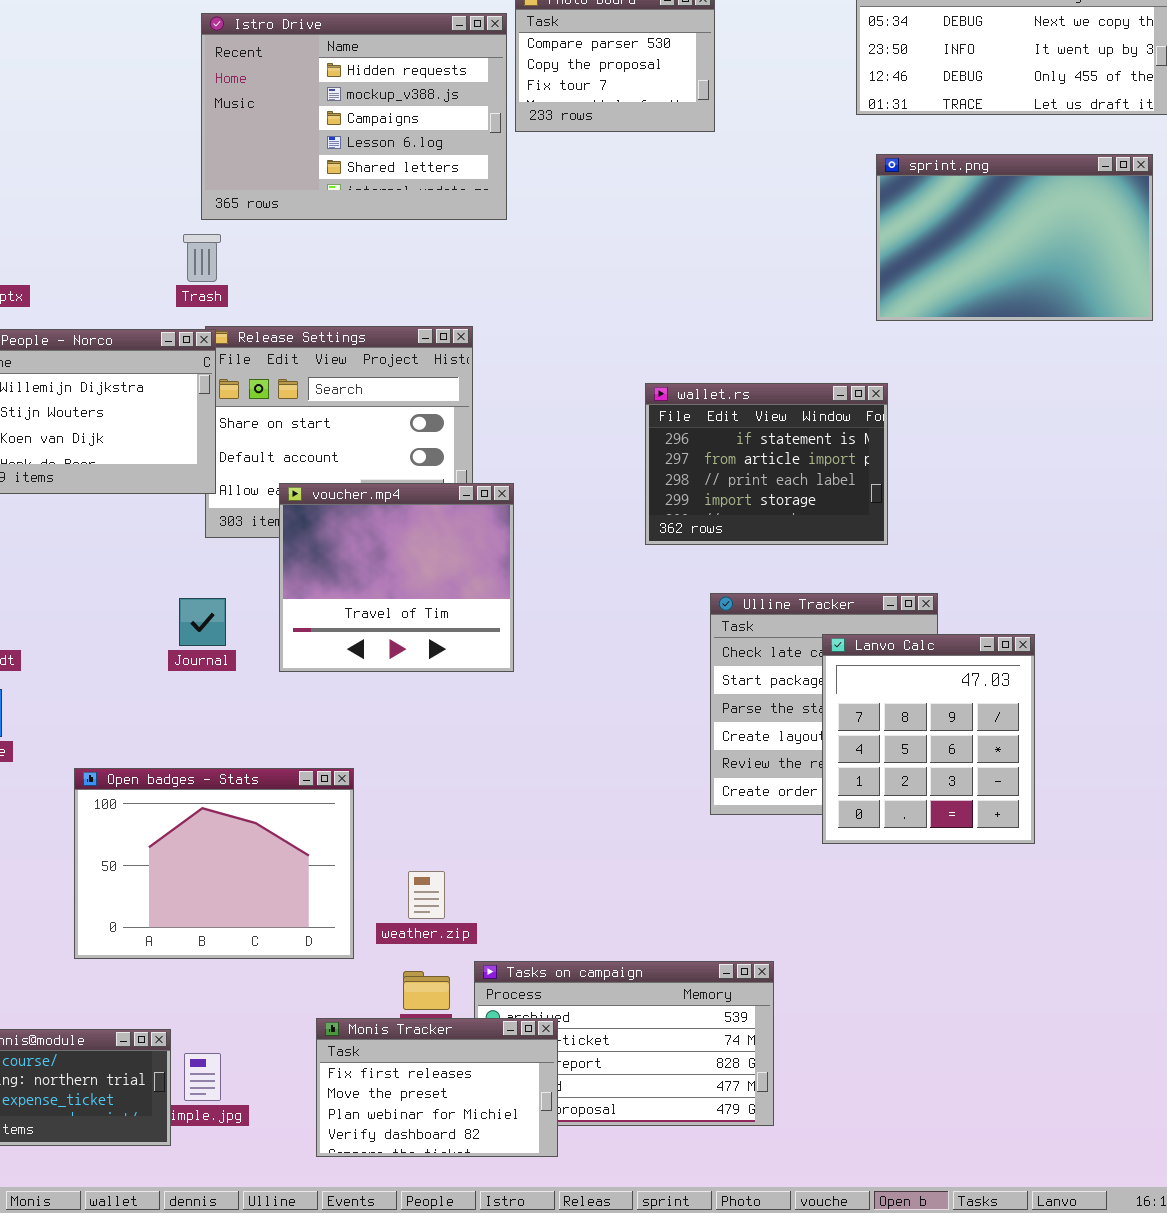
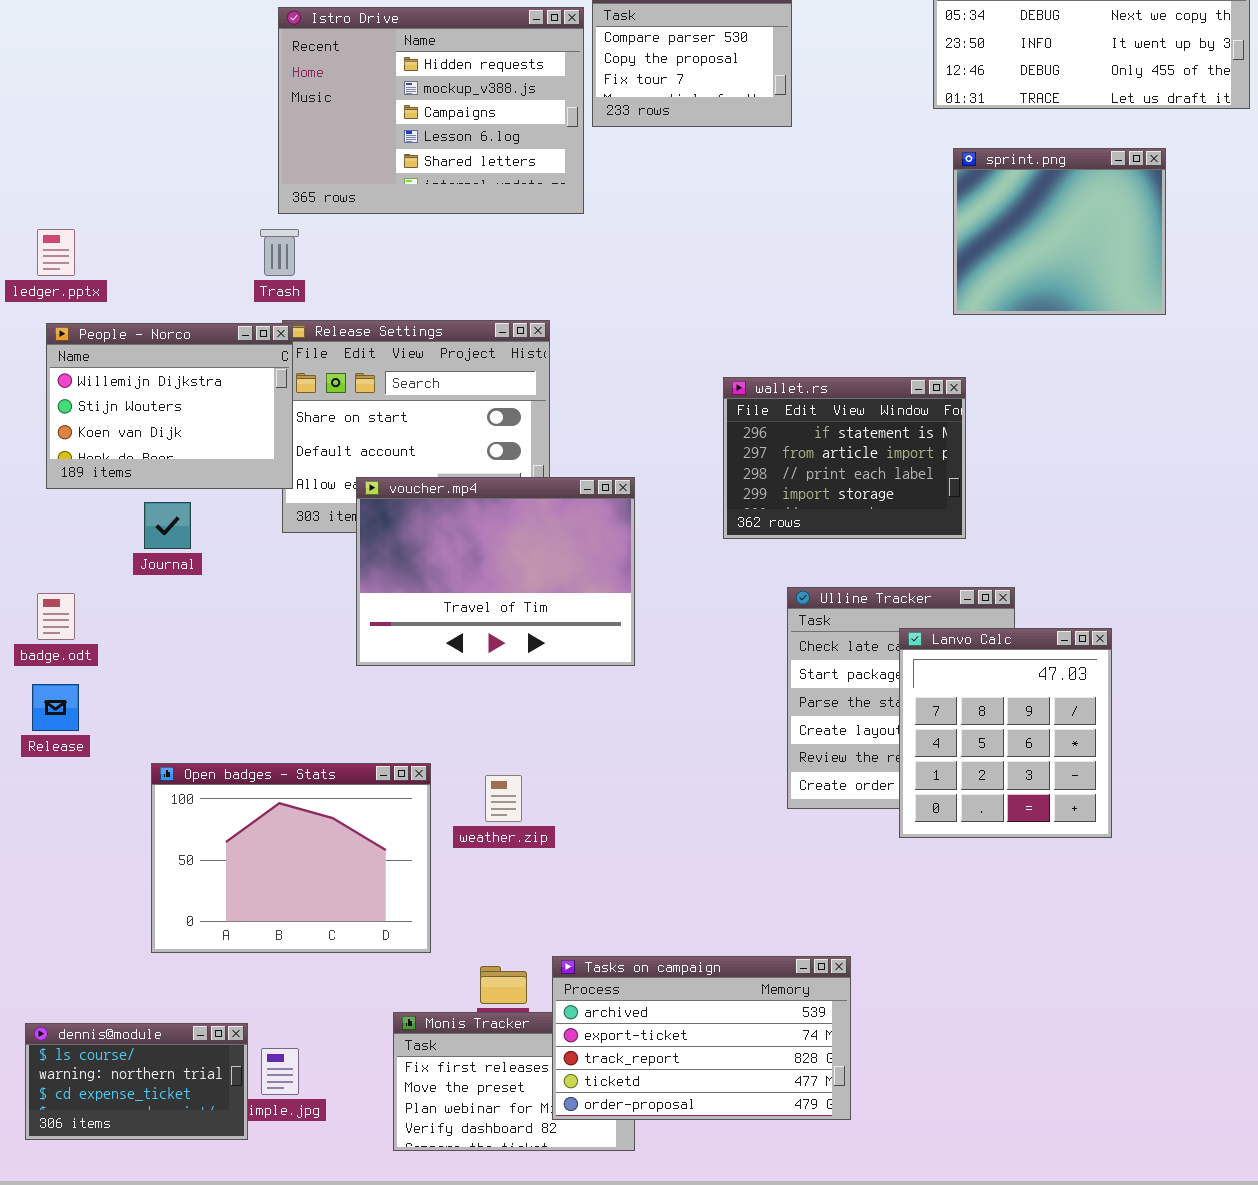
sprint.png: [876,154,1153,321] -> [953,148,1166,315], resized
voucher.mp4: [279,483,514,672] -> [356,477,635,666], resized
Journal: [179,598,226,646] -> [144,502,191,549], moved
weather.zip: [408,871,445,919] -> [485,775,522,822], moved
Tasks on campaign: [474,961,774,1126] -> [552,956,851,1120], raised

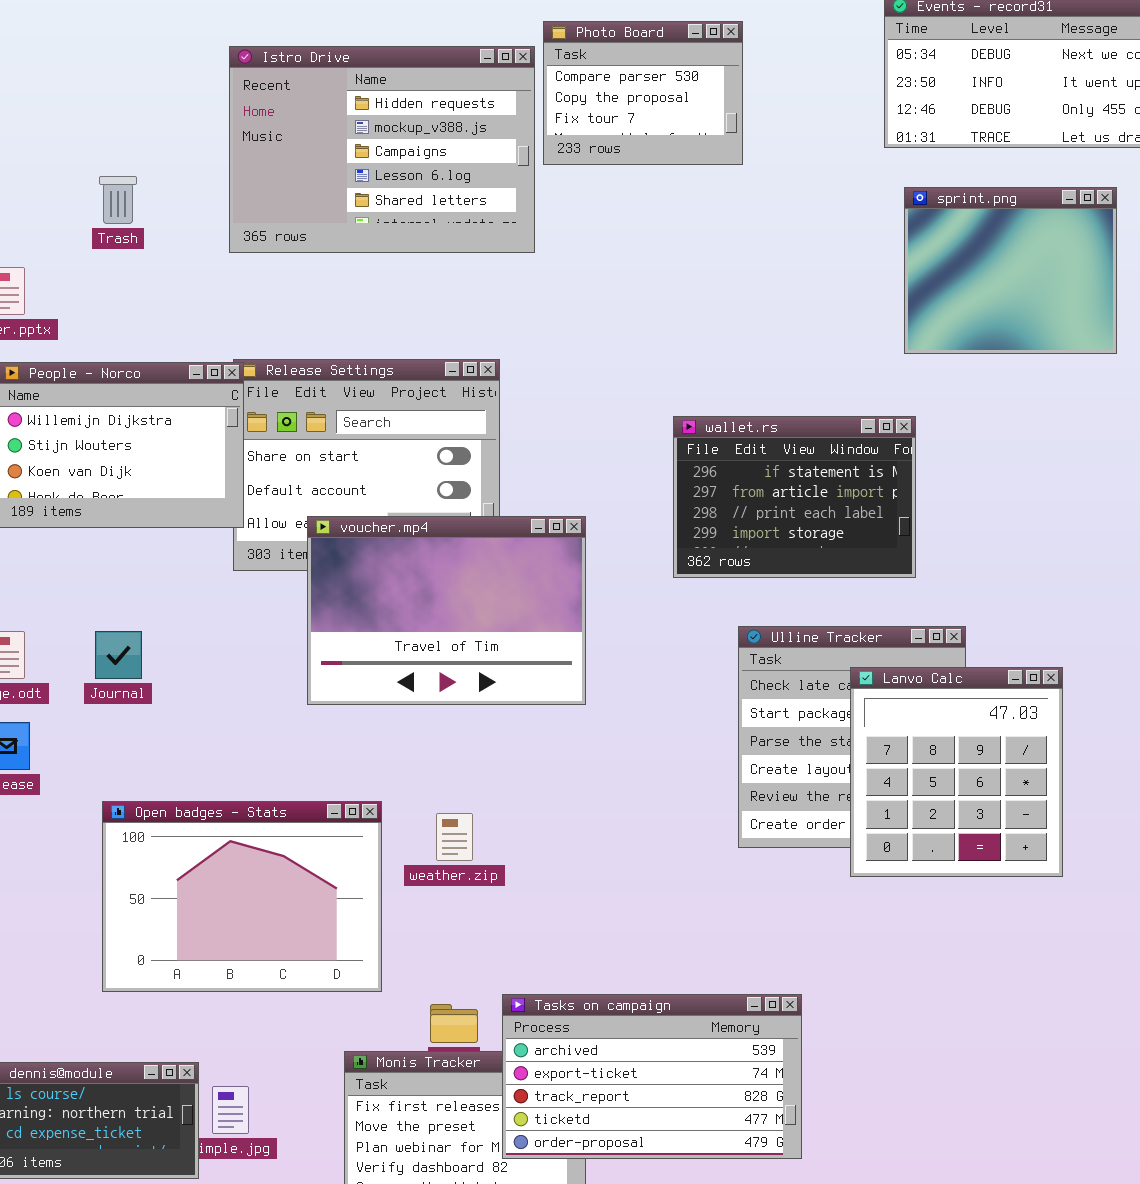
Trash: [260,229,299,276] -> [99,176,137,224], moved
Journal: [144,502,191,549] -> [95,631,142,679], moved

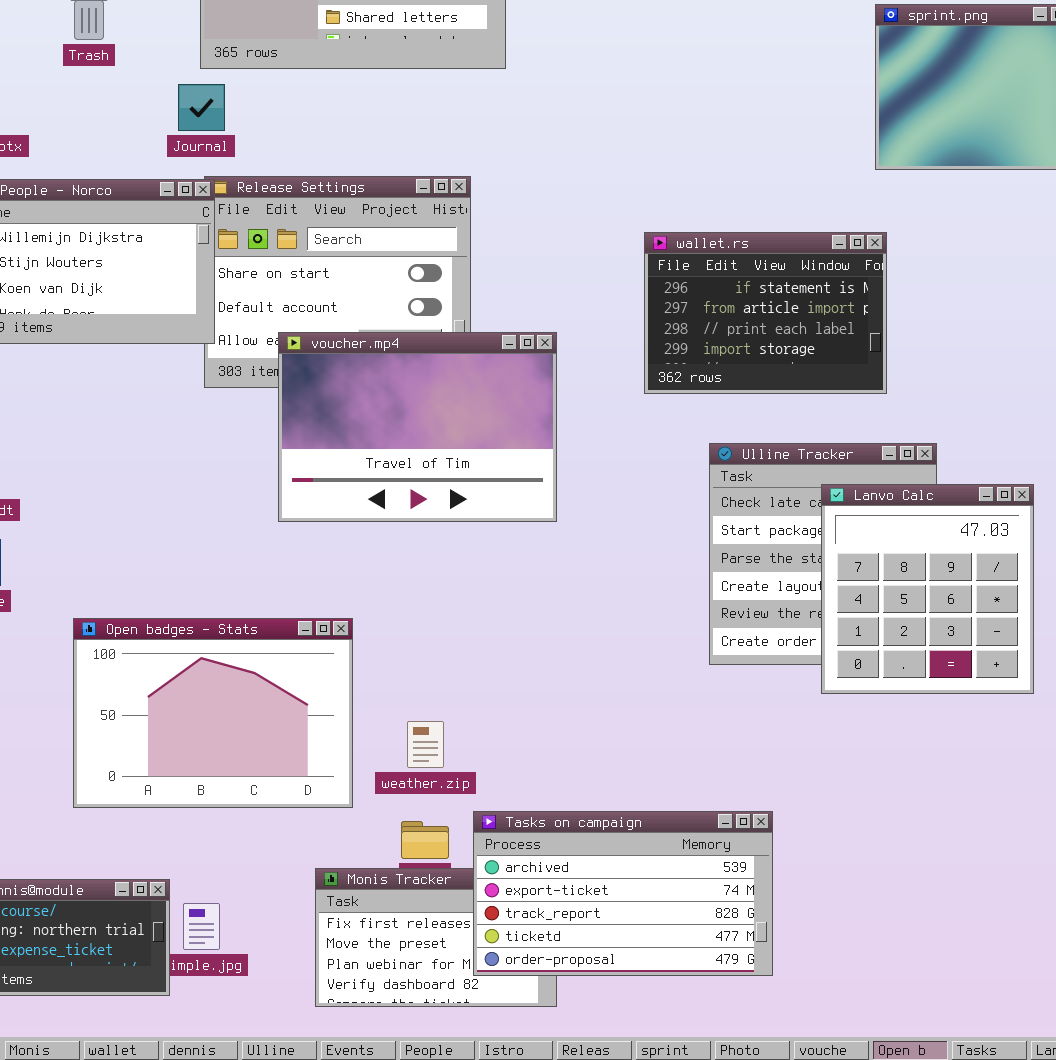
Journal: [95,631,142,679] -> [178,84,225,131], moved
weather.zip: [436,813,473,861] -> [407,721,444,768], moved

